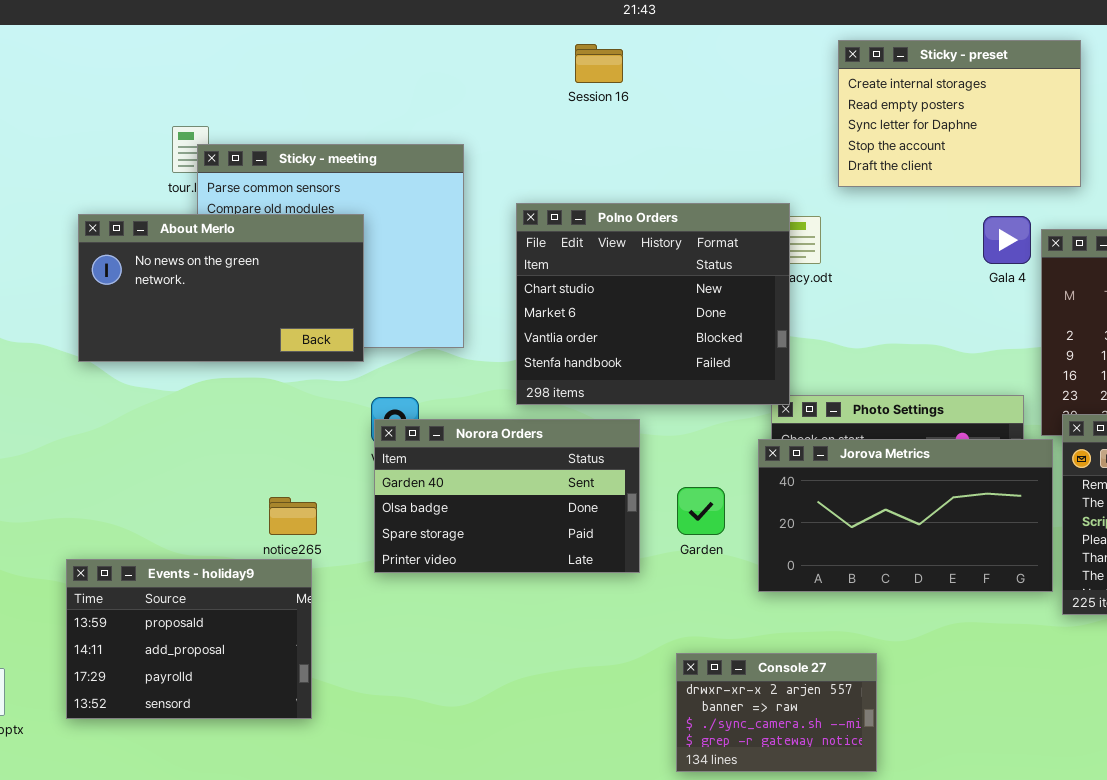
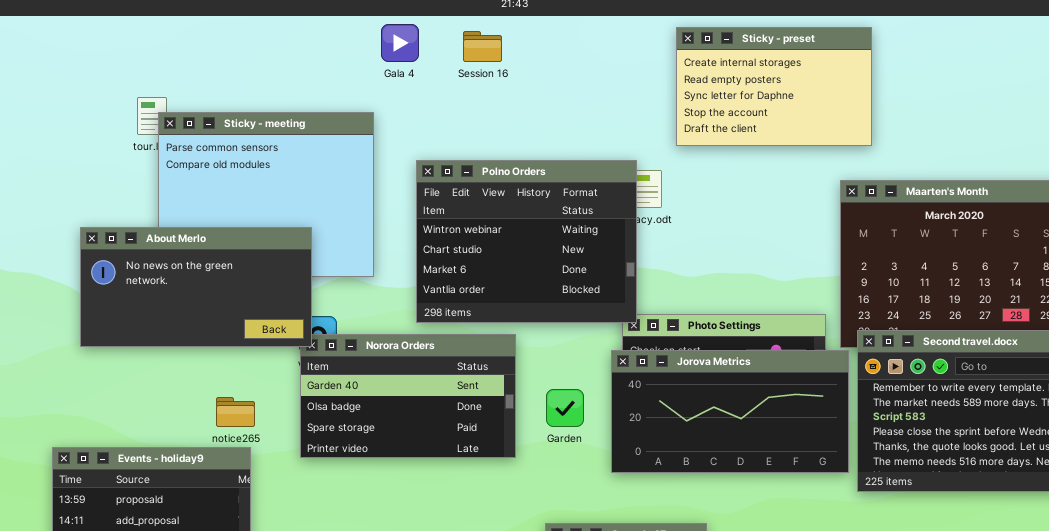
Polno Orders: [516,203,790,405] -> [416,160,637,323], scrolled up 1 row
About Merlo: [78,214,364,362] -> [80,227,312,347], moved
Gala 4: [983,216,1031,264] -> [381,24,419,62], moved

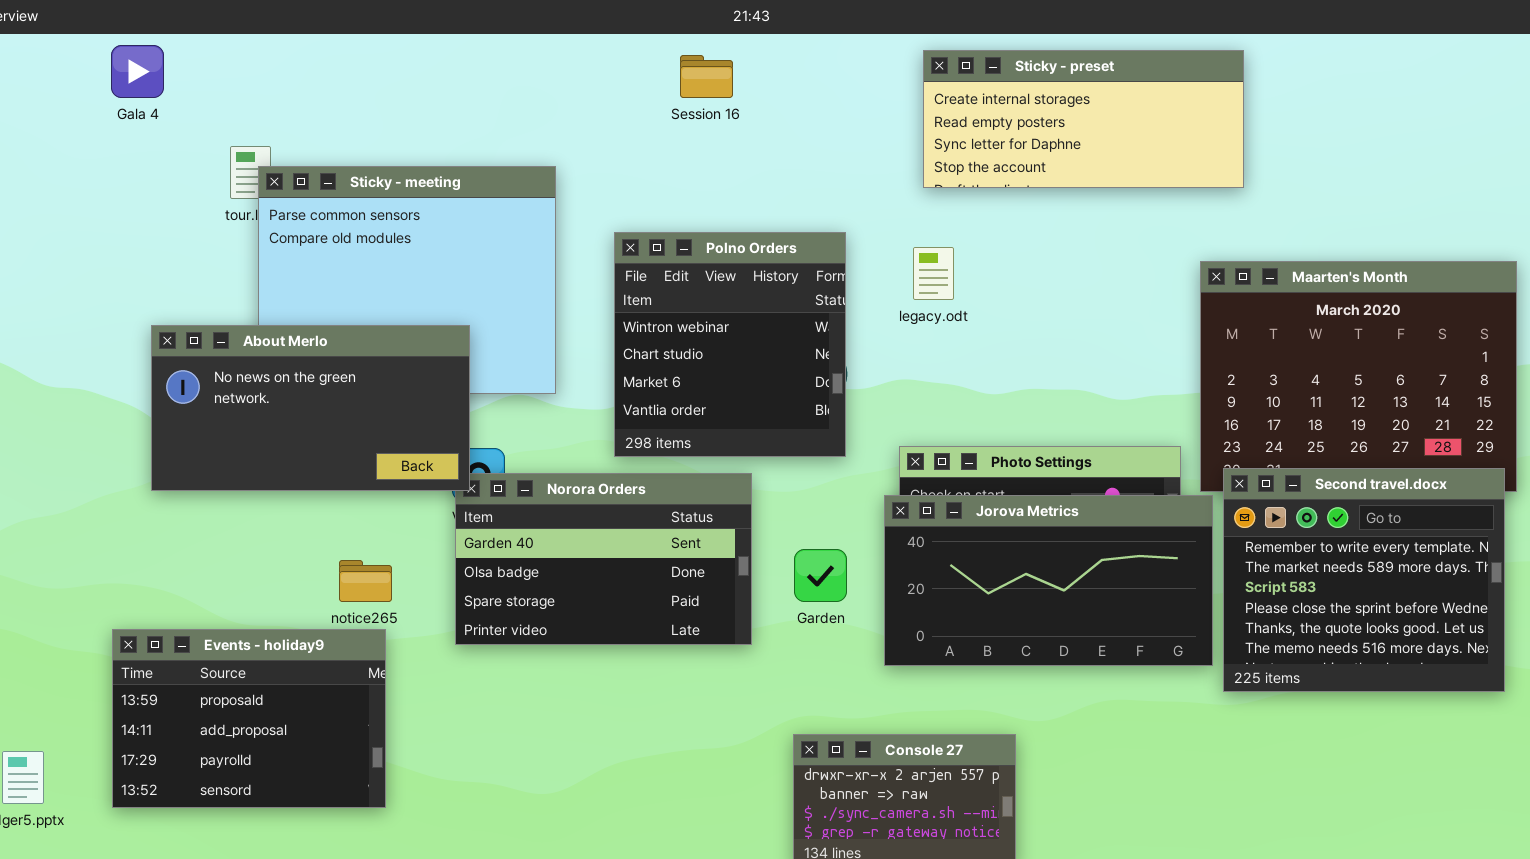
Gala 4: [381,24,419,62] -> [111,45,164,98], moved
Sticky - preset: [676,27,872,146] -> [923,50,1244,188], resized
Polno Orders: [416,160,637,323] -> [614,232,846,457], resized

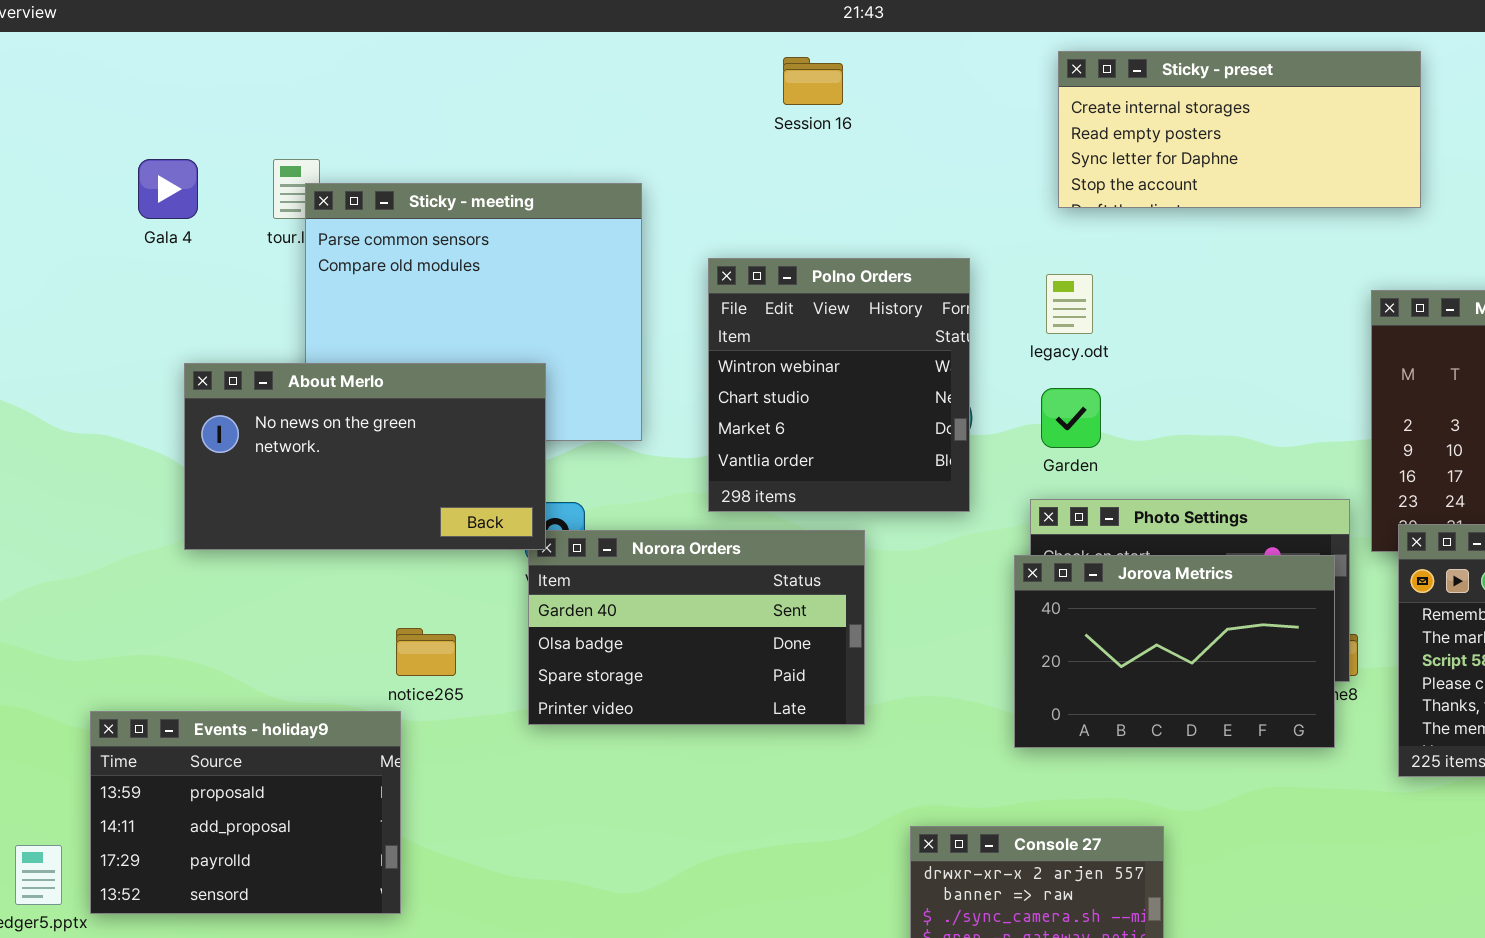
Gala 4: [111,45,164,98] -> [138,159,198,219], moved
Jorova Metrics: [884,495,1213,666] -> [1014,555,1335,748], resized
Garden: [794,549,847,602] -> [1041,388,1101,448], moved
Events - holiday9: [112,629,386,808] -> [90,711,401,914], moved

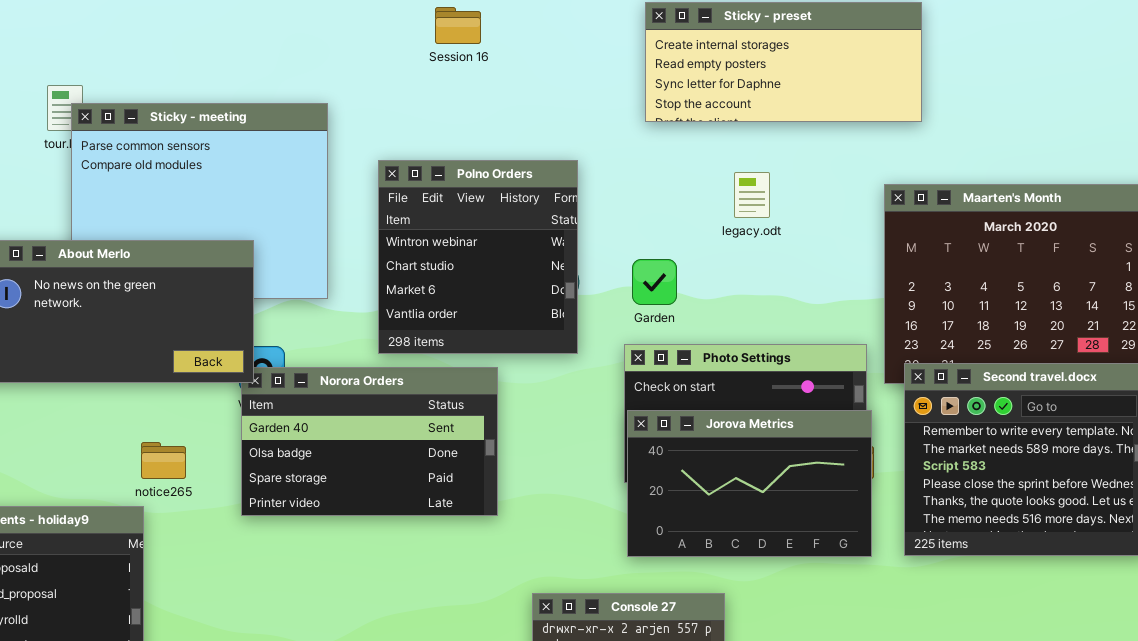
legacy.odt: [1046,274,1093,334] -> [734,172,770,218], moved
Jorova Metrics: [1014,555,1335,748] -> [627,410,872,557], moved

